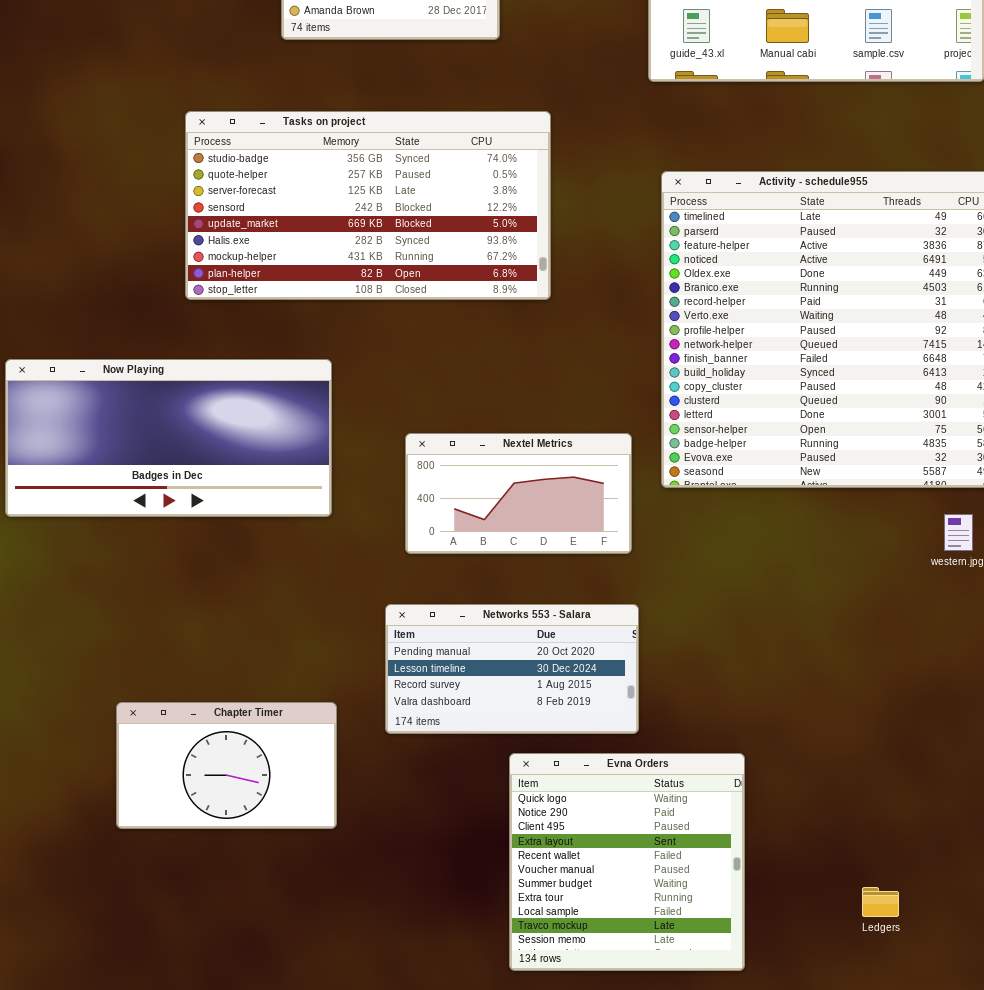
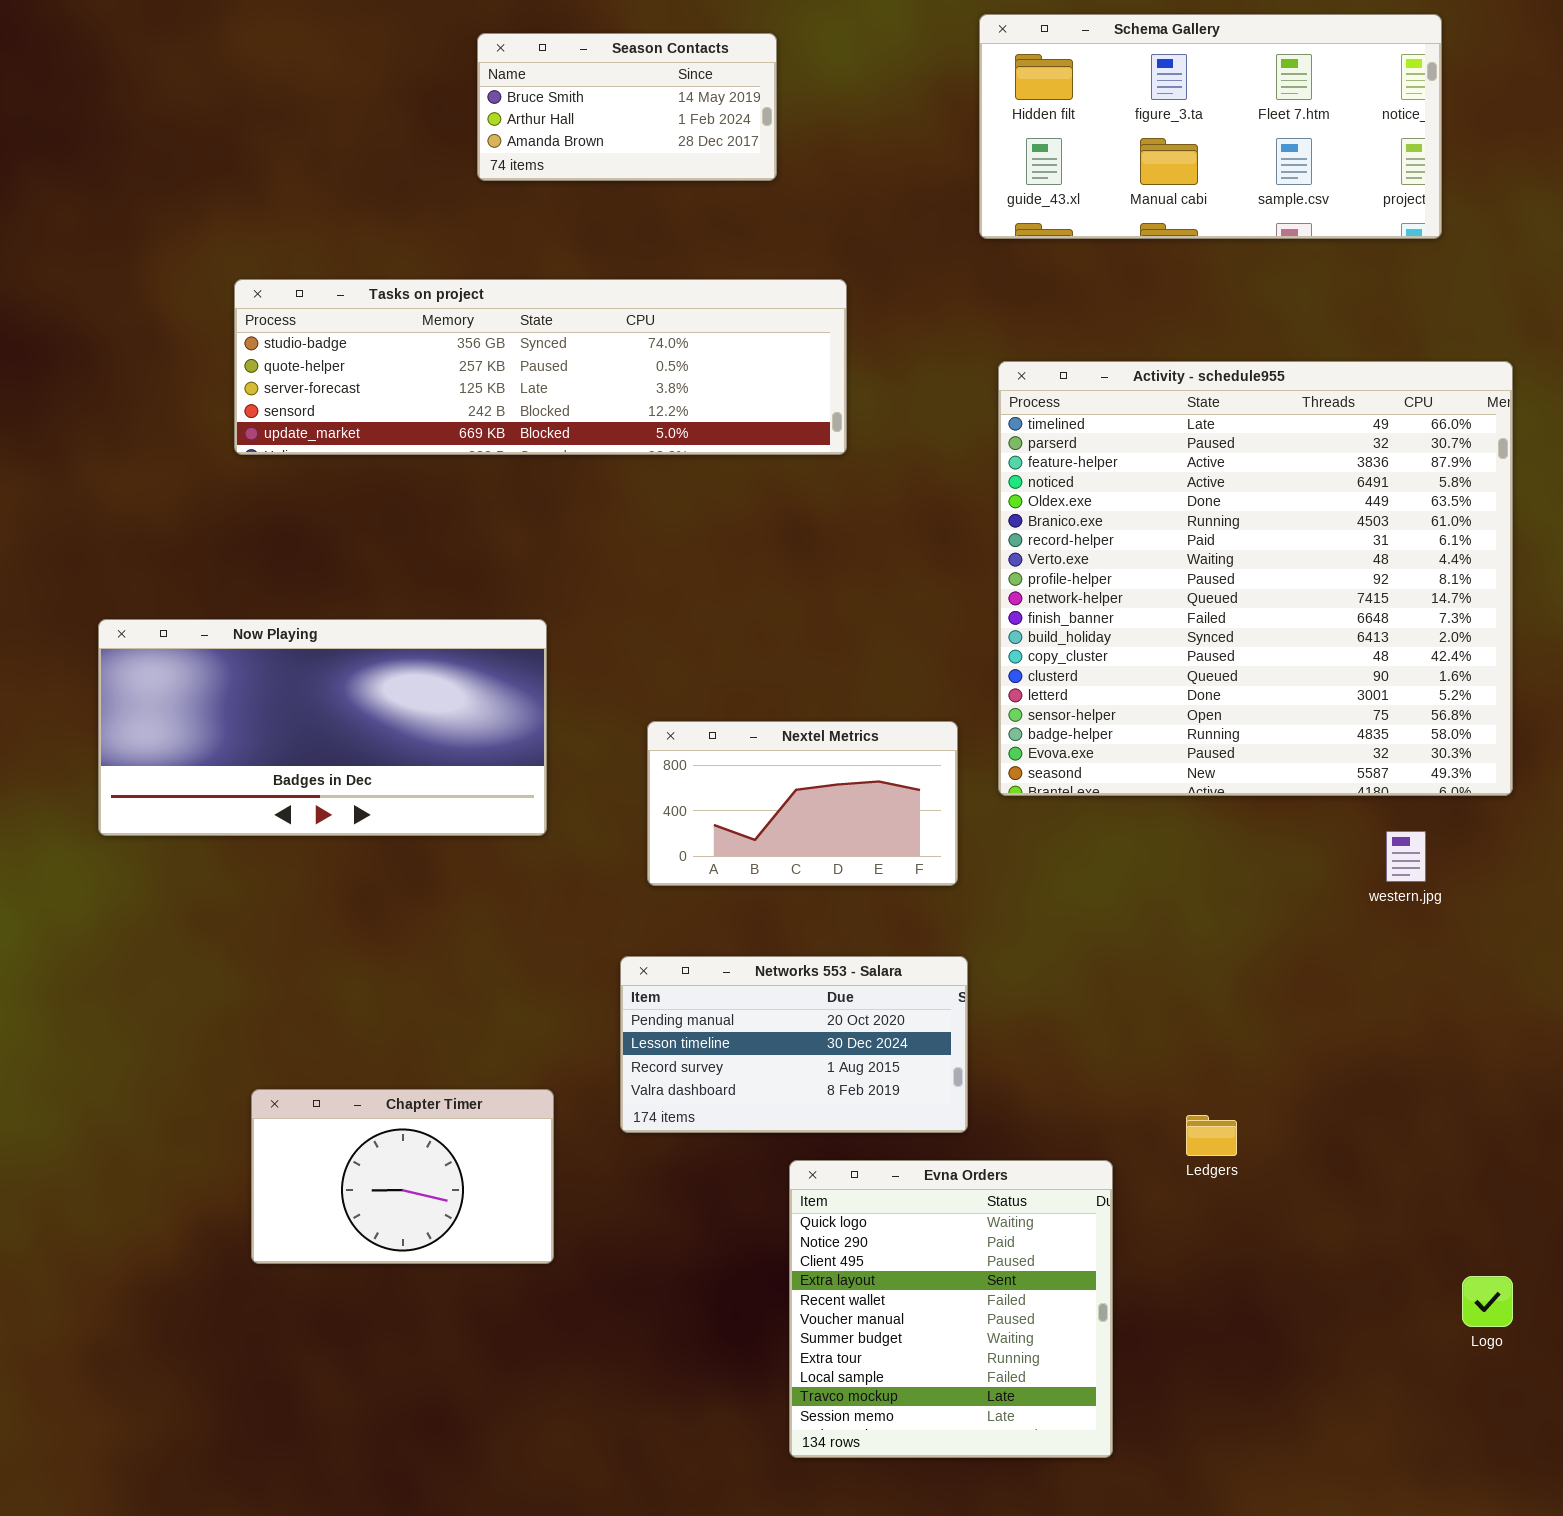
Tasks on project: [185,111,551,300] -> [234,279,847,455], resized
Ledgers: [862,887,899,917] -> [1186,1115,1237,1156], moved

